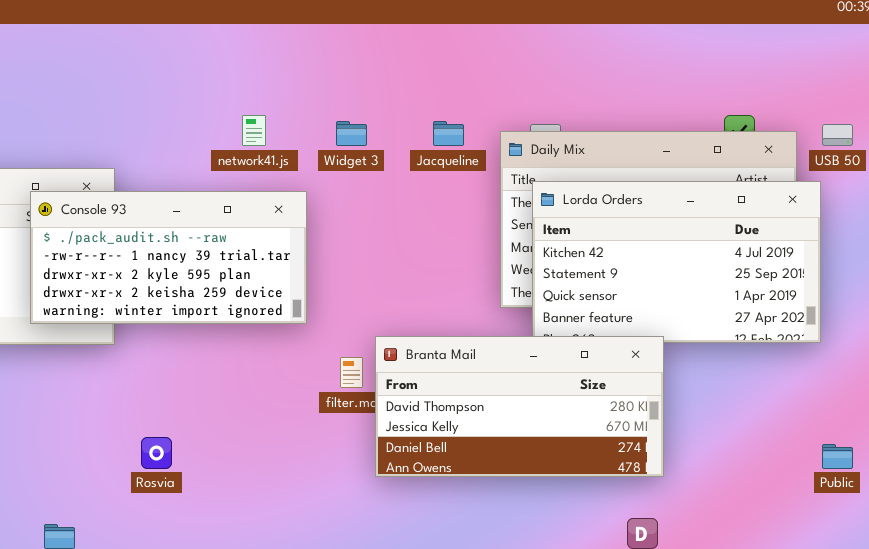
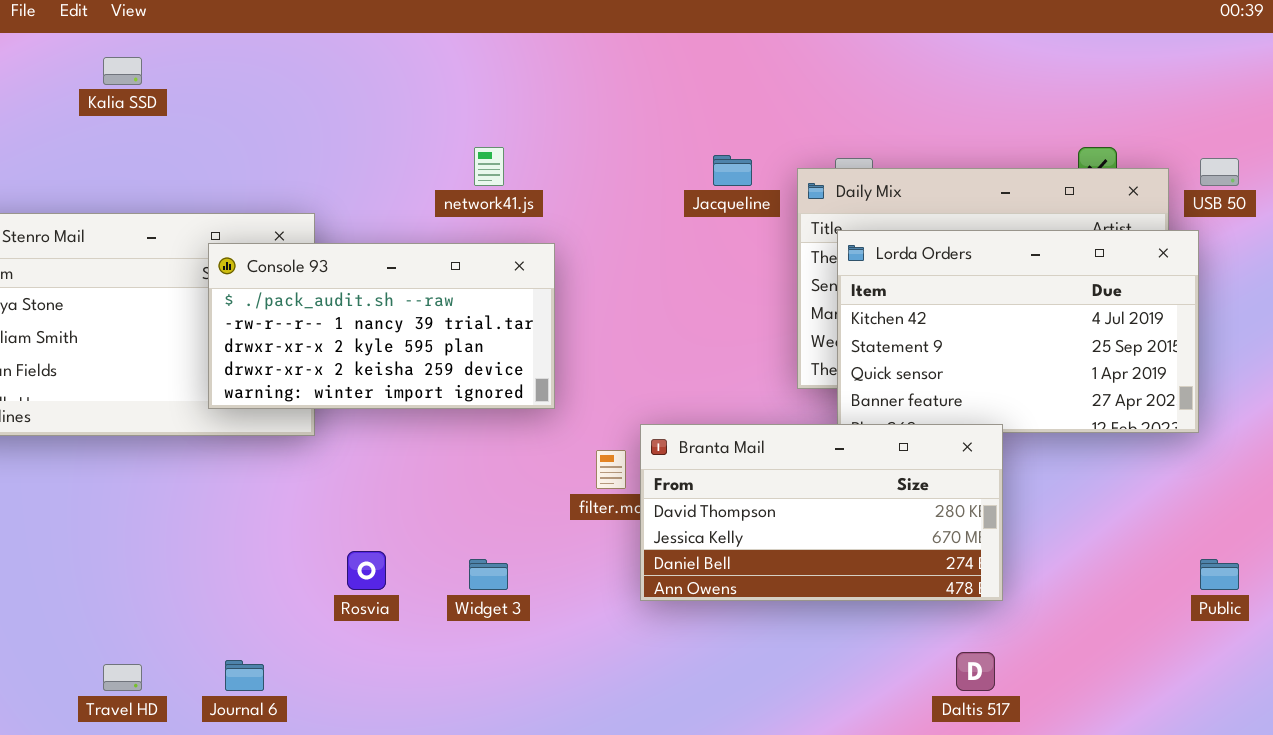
Widget 3: [336,121,367,146] -> [469,559,508,590], moved

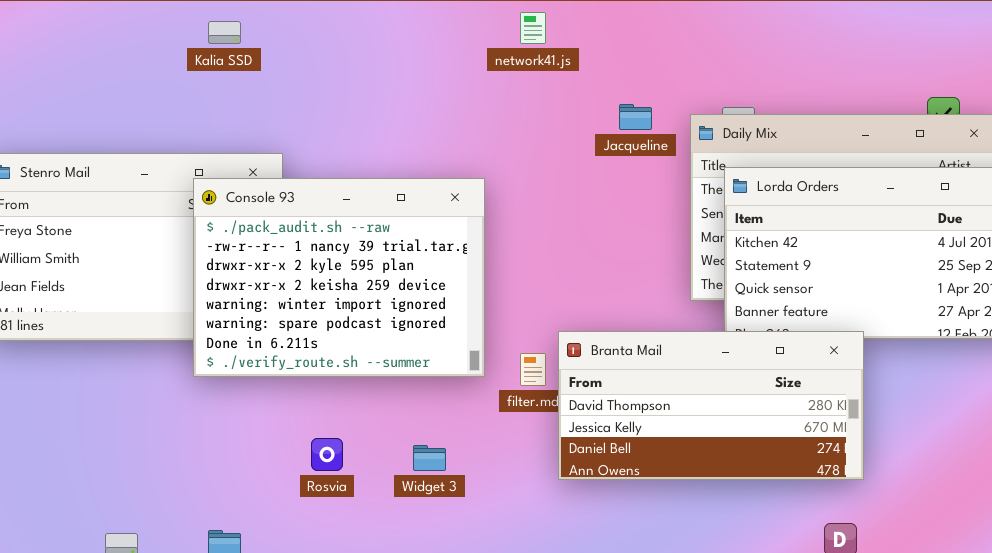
Kalia SSD: [103,57,142,85] -> [208,21,241,44], moved
network41.js: [474,147,504,186] -> [520,12,546,44], moved
Console 93: [208,243,555,409] -> [193,178,485,377], resized

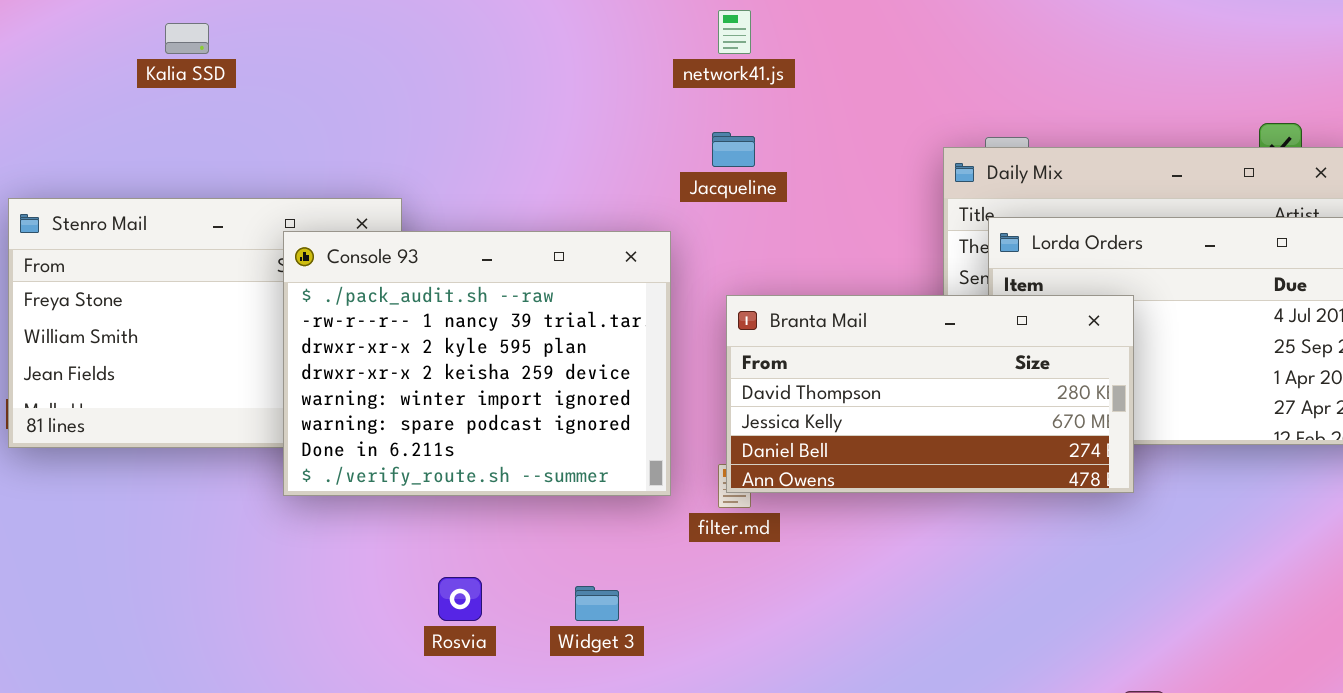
Kalia SSD: [208,21,241,44] -> [165,23,209,54], moved
Jacqueline: [619,104,652,130] -> [712,132,755,167], moved
Branta Mail: [558,331,864,480] -> [726,295,1134,493], moved

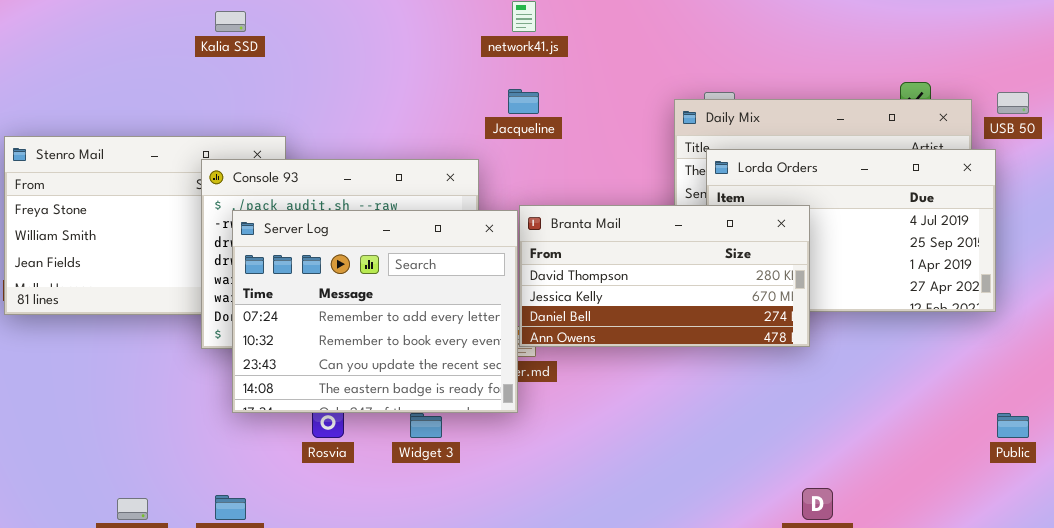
Kalia SSD: [165,23,209,54] -> [215,11,246,32], moved
Server Log: none -> [232,210,518,413], opened

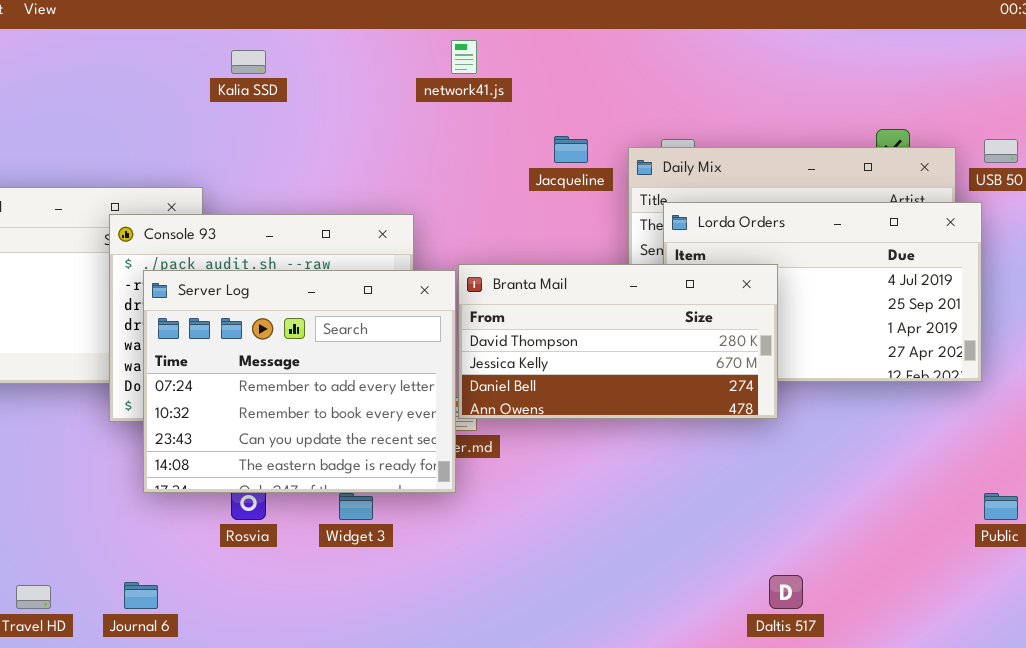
Kalia SSD: [215,11,246,32] -> [231,50,266,74], moved
Jacqueline: [508,89,539,114] -> [554,136,588,163], moved

